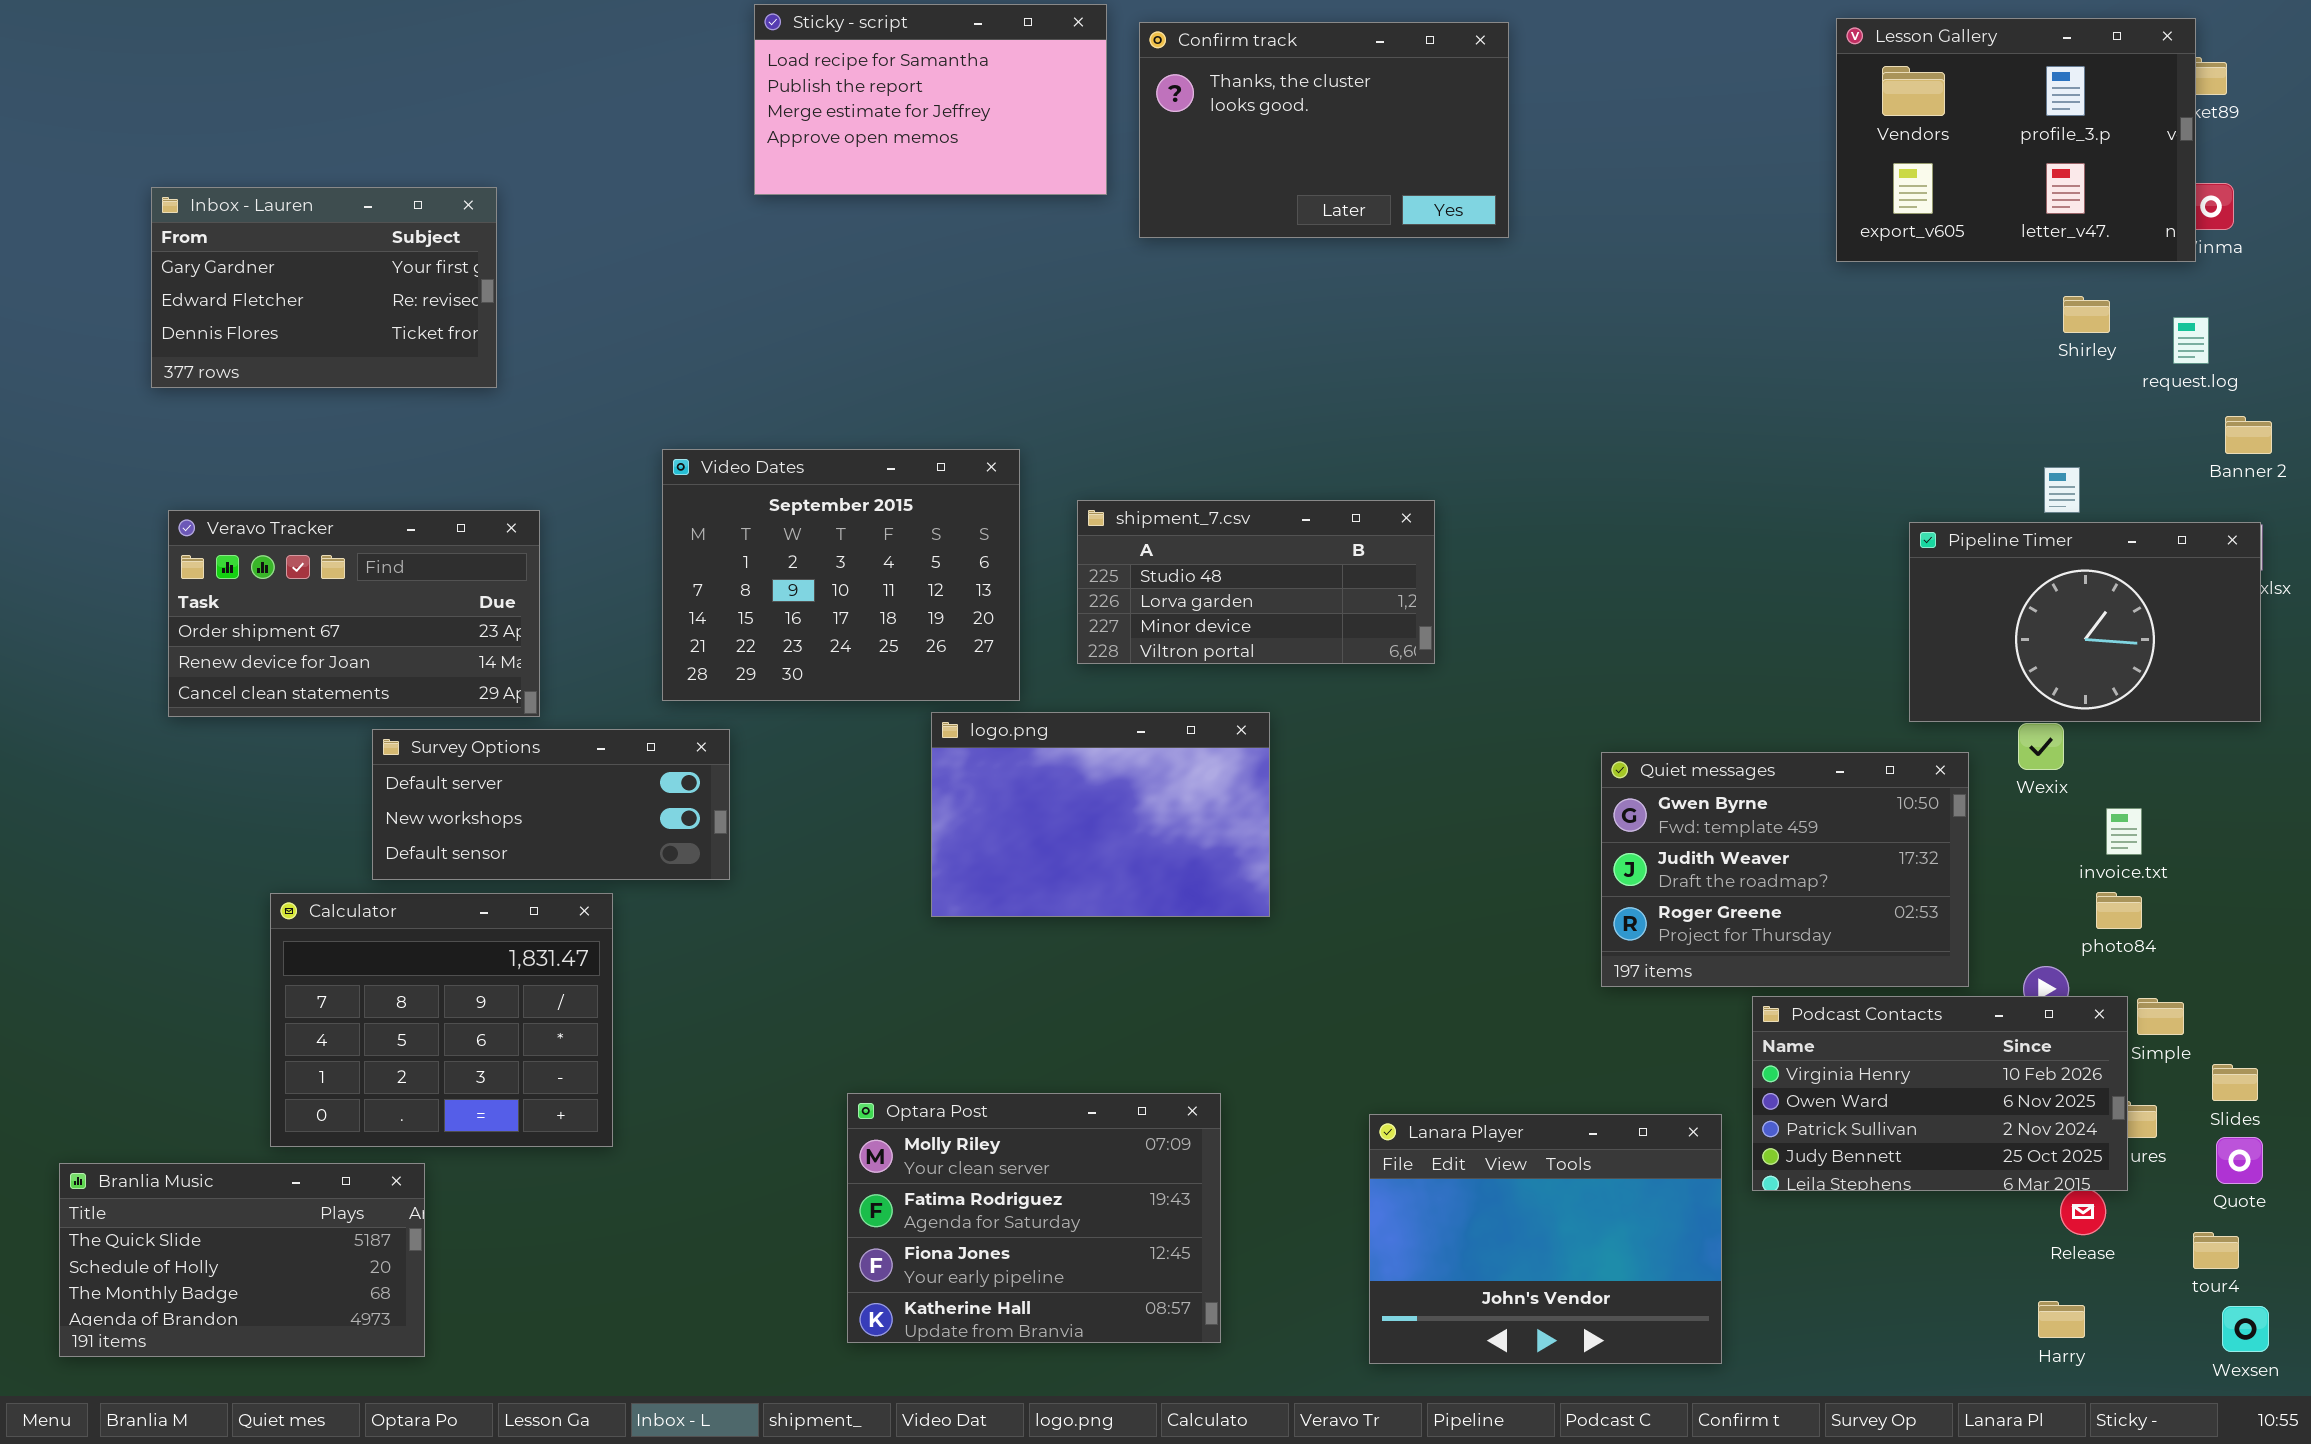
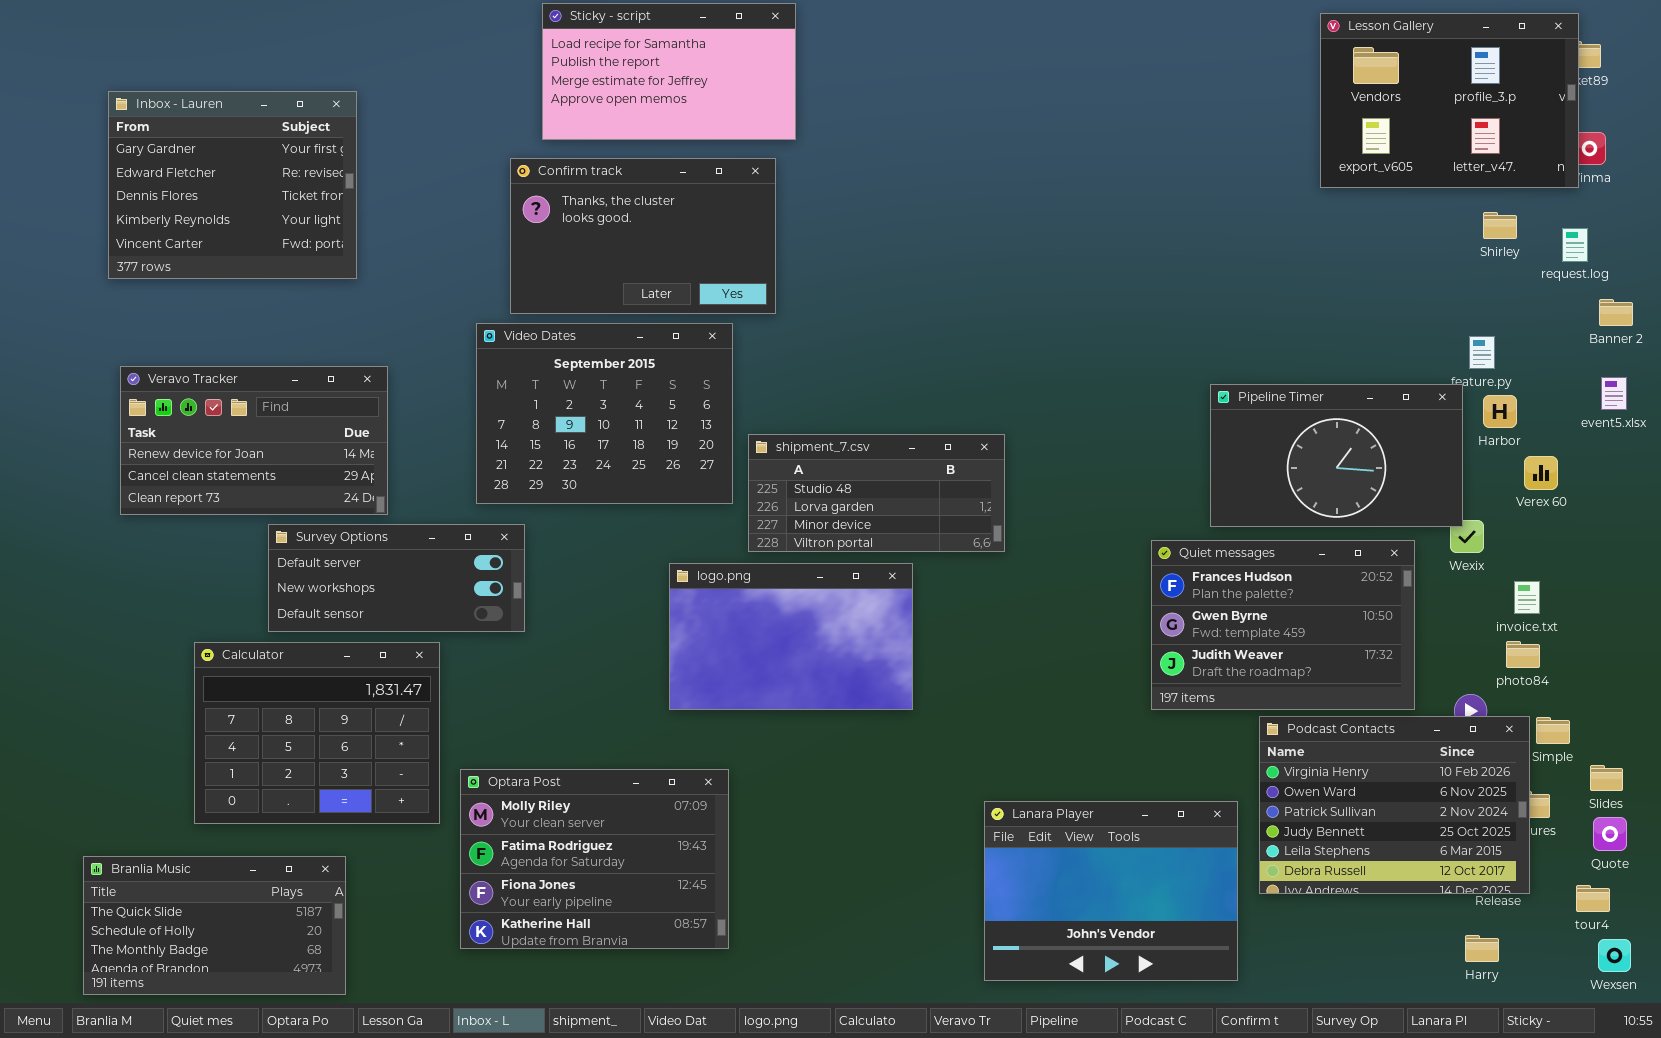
Confirm track: [1139,22,1509,238] -> [510,158,776,314], moved
Inbox - Lauren: [151,187,497,388] -> [108,91,357,279], resized
shipment_7.csv: [1077,500,1435,664] -> [748,434,1005,552], moved
Veravo Tracker: [168,510,540,717] -> [120,366,388,515], scrolled down 1 row
Pipeline Timer: [1909,522,2261,722] -> [1210,384,1463,527], moved
logo.png: [931,712,1270,917] -> [669,563,913,710], moved
Quiet messages: [1601,752,1969,987] -> [1151,540,1415,710], scrolled up 1 row
Podcast Contacts: [1752,996,2128,1191] -> [1259,716,1530,894], resized
Optara Post: [847,1093,1221,1343] -> [460,769,729,949], moved
Branlia Music: [59,1163,425,1357] -> [83,856,346,995], moved

